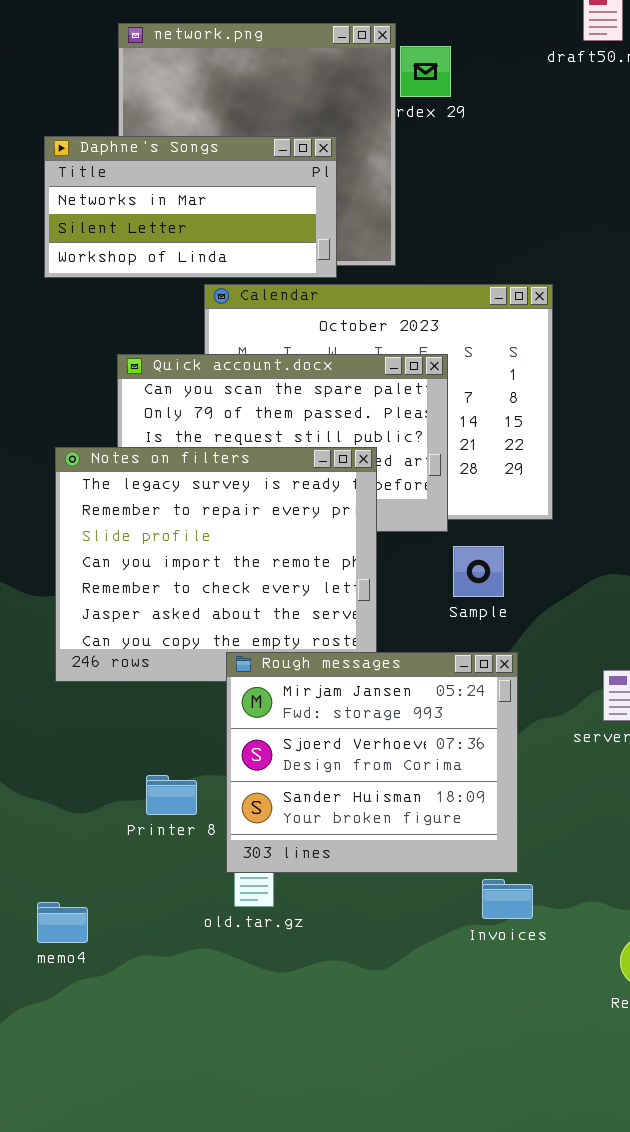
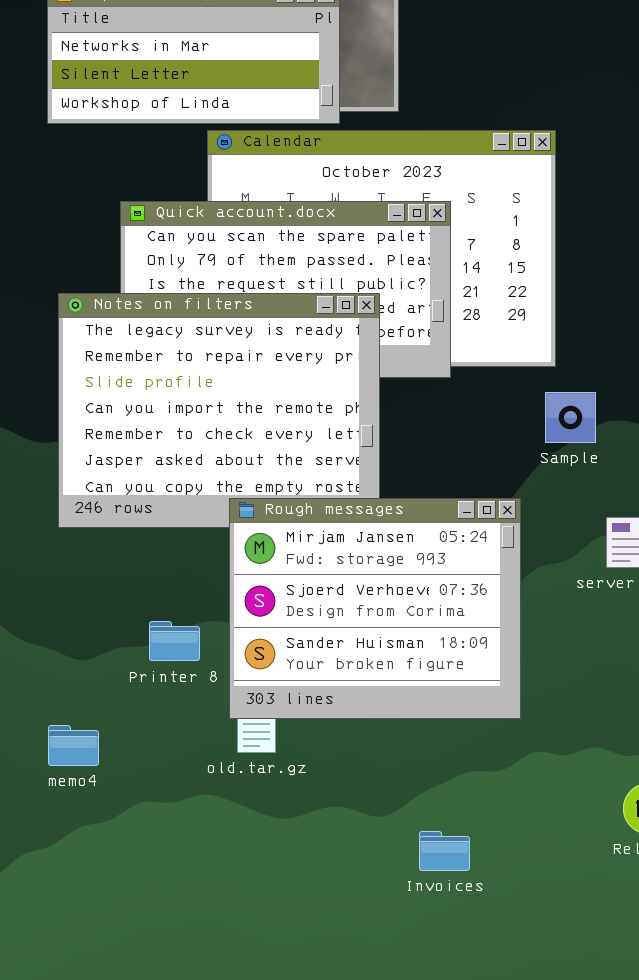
Sample: [453,546,504,597] -> [545,392,596,443], moved
Invoices: [482,879,533,919] -> [419,831,470,871], moved
memo4: [37,902,88,943] -> [48,725,99,766], moved

